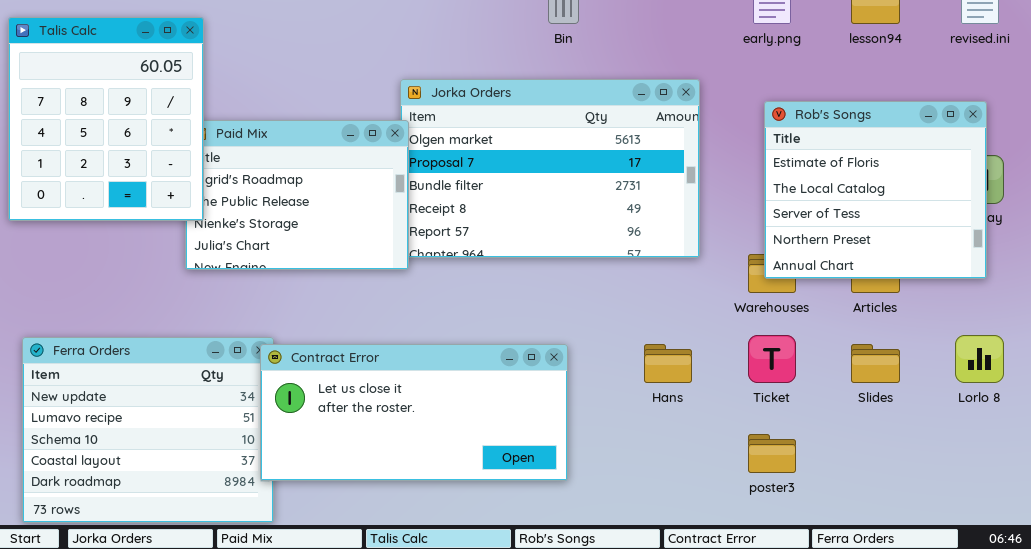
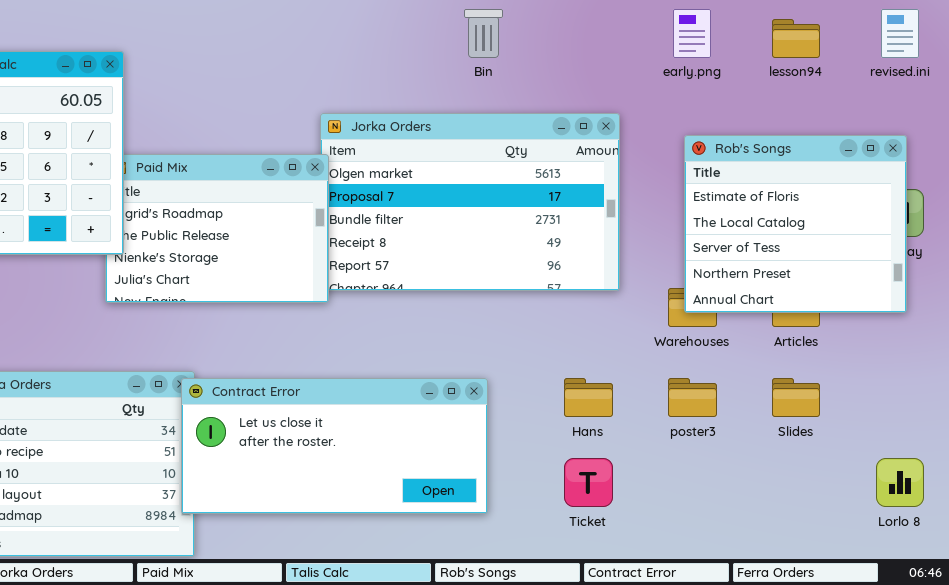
Ticket: [748,335,796,383] -> [564,458,613,507], moved
Lorlo 8: [955,335,1004,383] -> [876,458,924,507], moved
poster3: [748,434,796,473] -> [668,378,717,417], moved

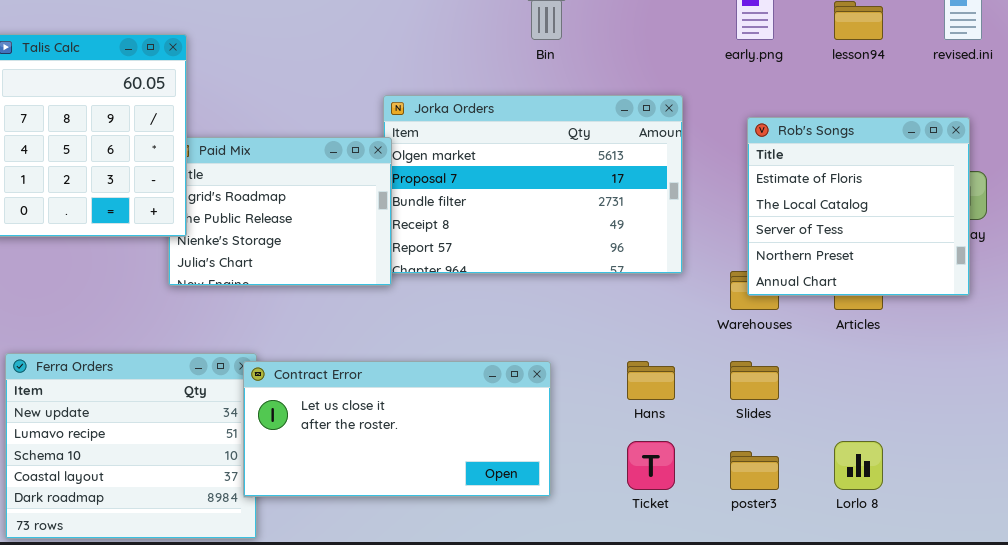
poster3: [668,378,717,417] -> [730,451,779,490], moved
Slides: [772,378,820,417] -> [730,361,779,400], moved
Lorlo 8: [876,458,924,507] -> [834,441,883,490], moved

